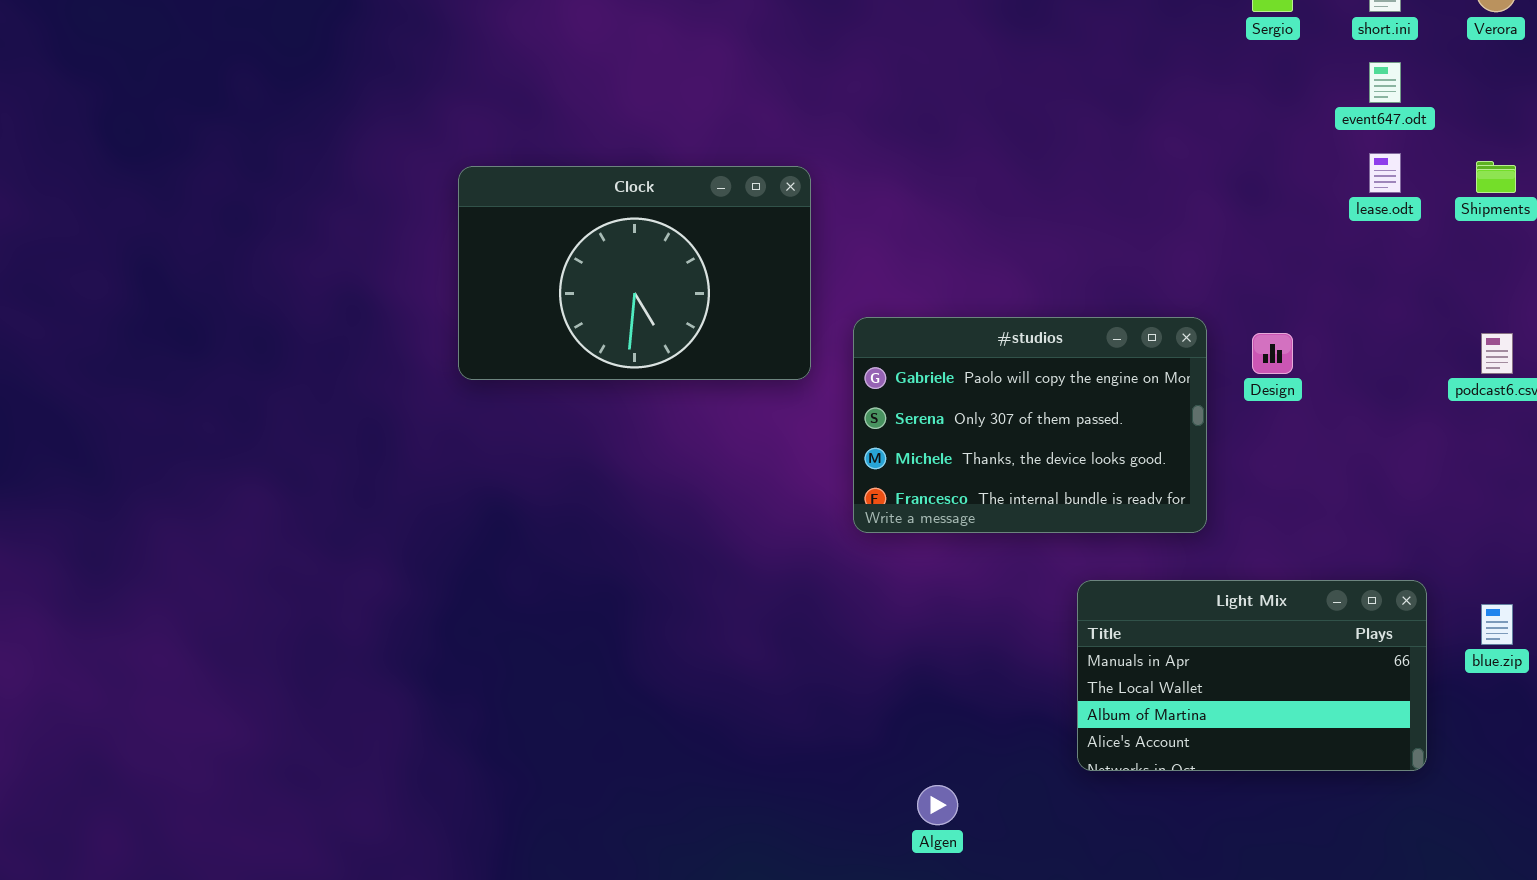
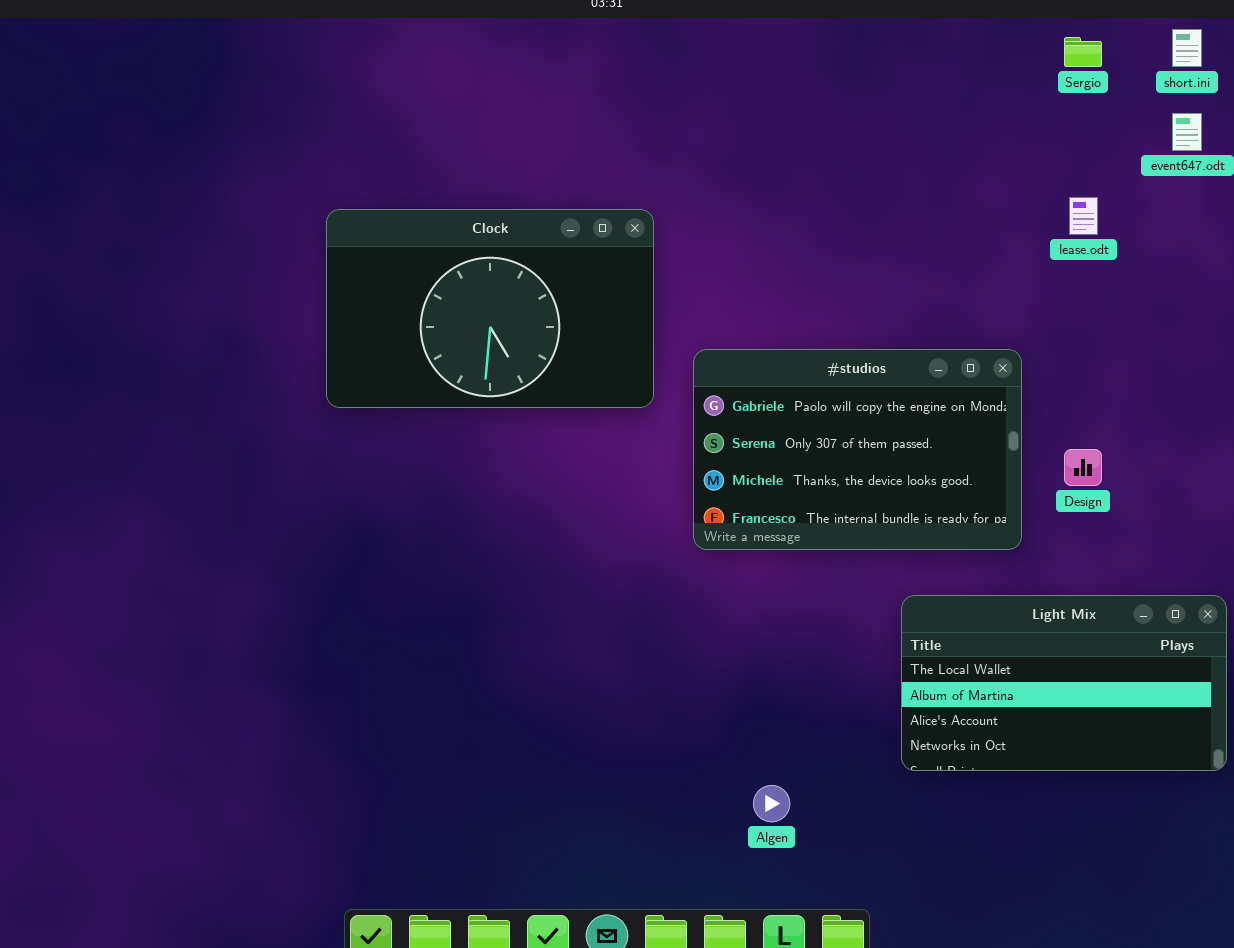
lease.odt: [1369,153,1401,193] -> [1069,197,1098,235], moved
Design: [1252,333,1293,374] -> [1064,449,1102,486], moved
Light Mix: [1077,580,1427,771] -> [901,595,1227,771], scrolled down 1 row

